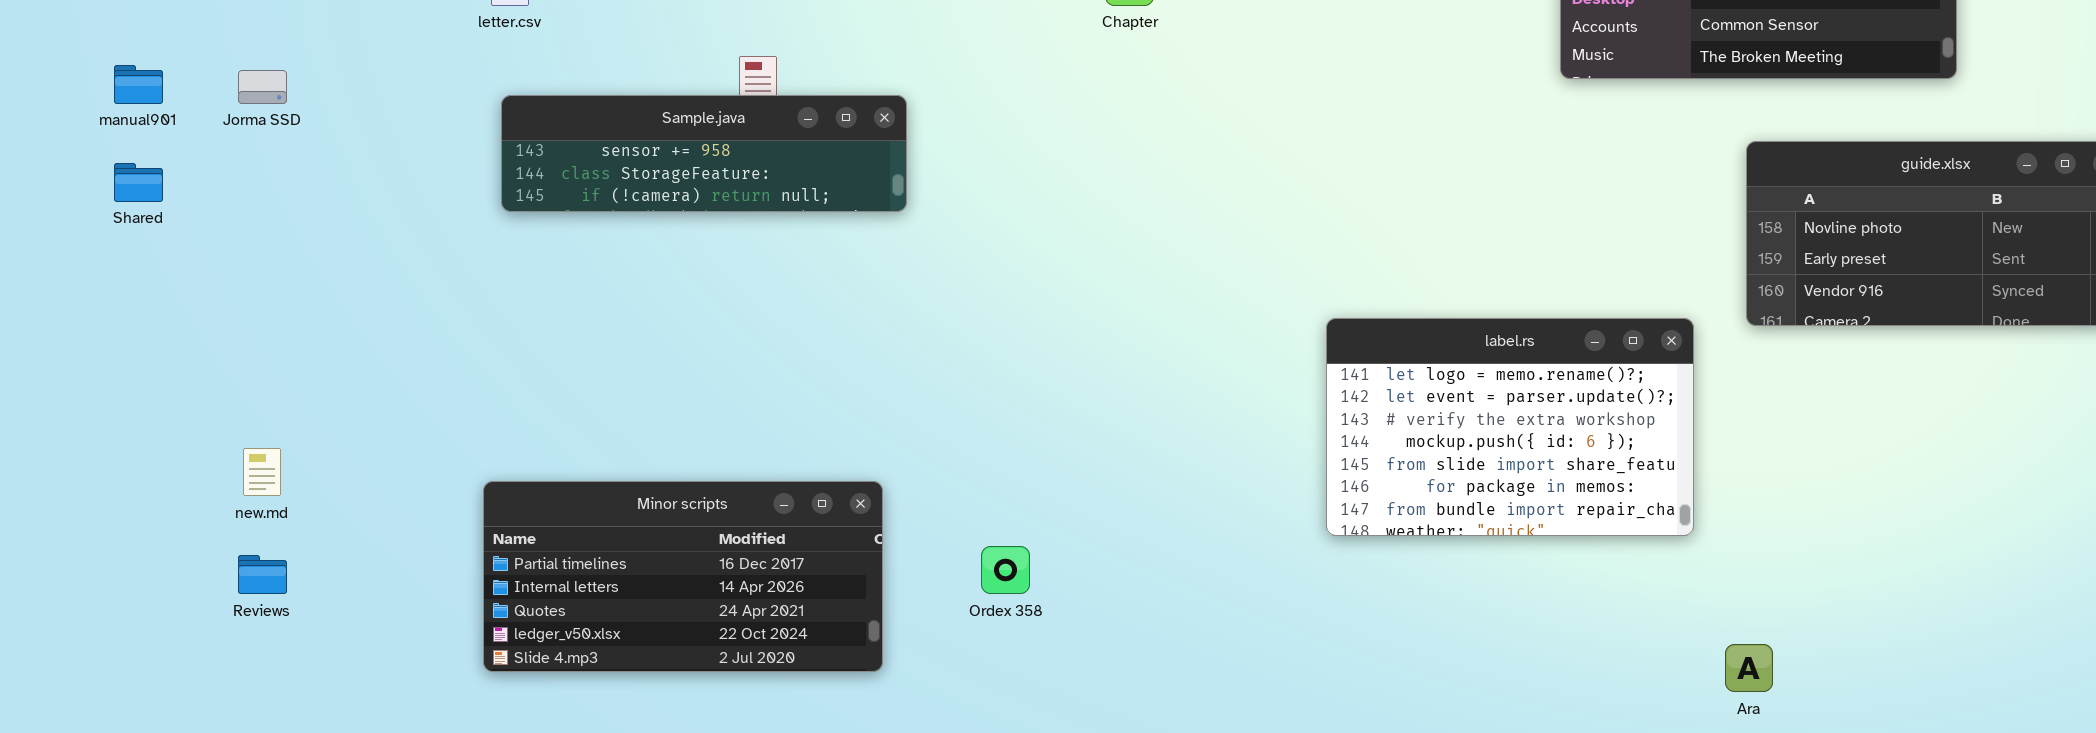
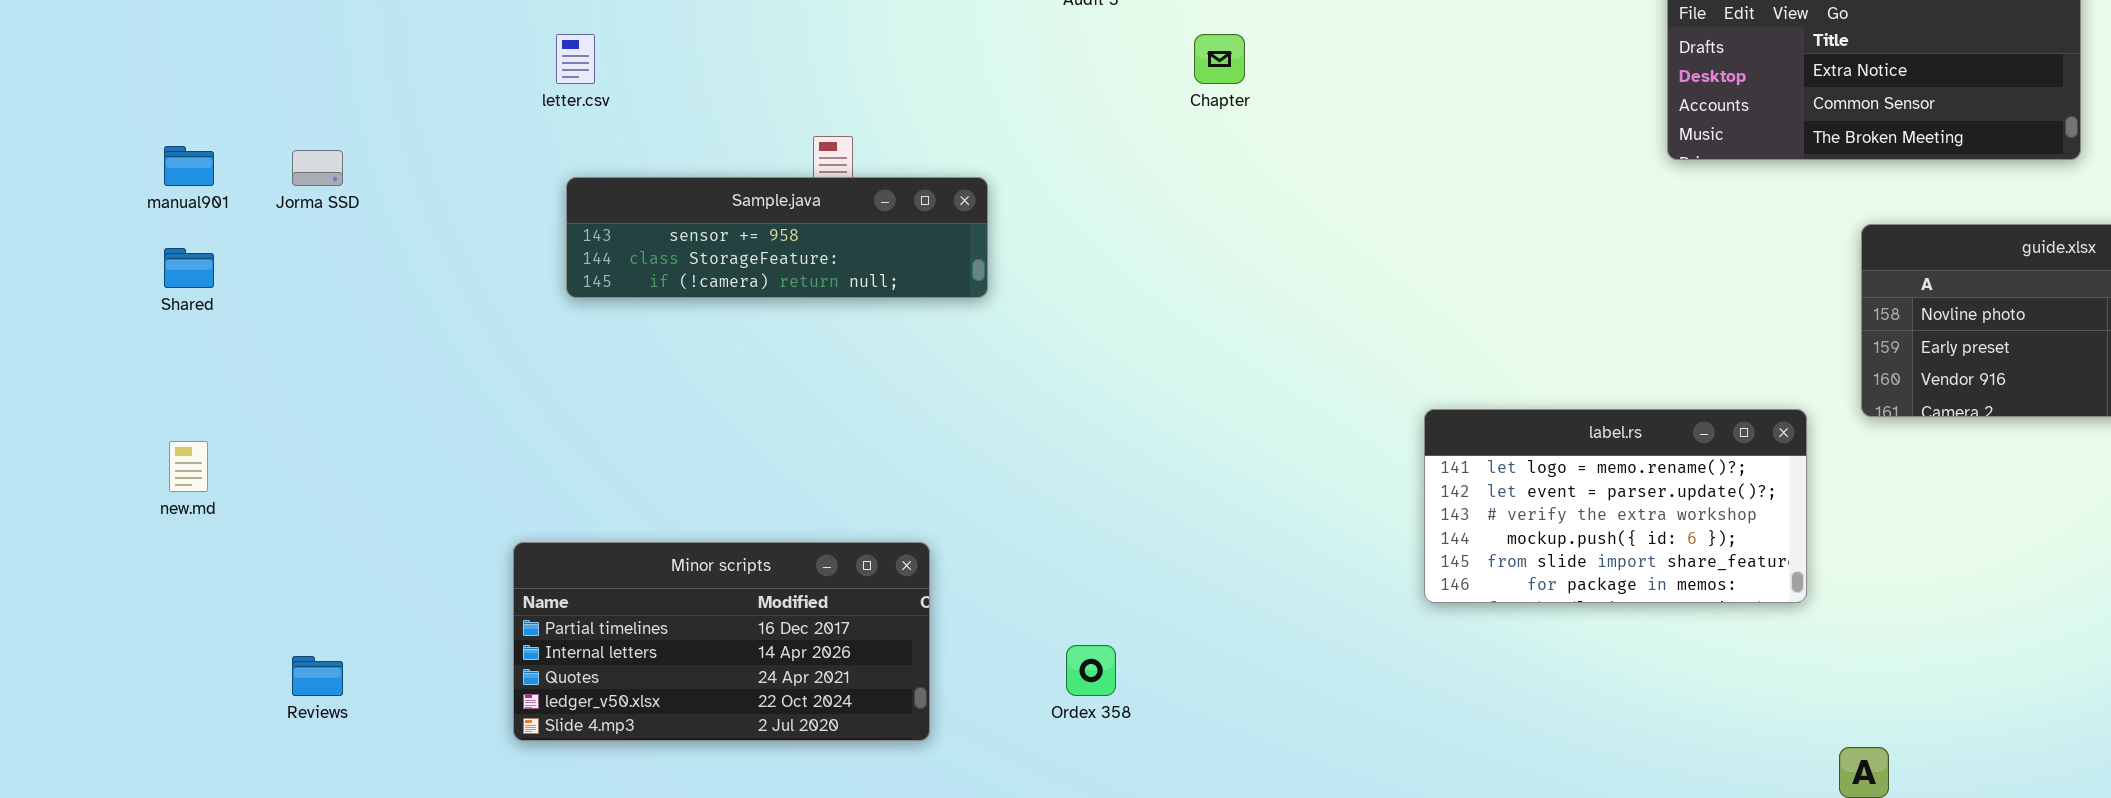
label.rs: [1326,318,1694,536] -> [1424,409,1807,603], resized
new.md: [243,448,281,496] -> [169,441,208,492], moved
Minor scripts: [483,481,883,672] -> [513,542,930,741], moved

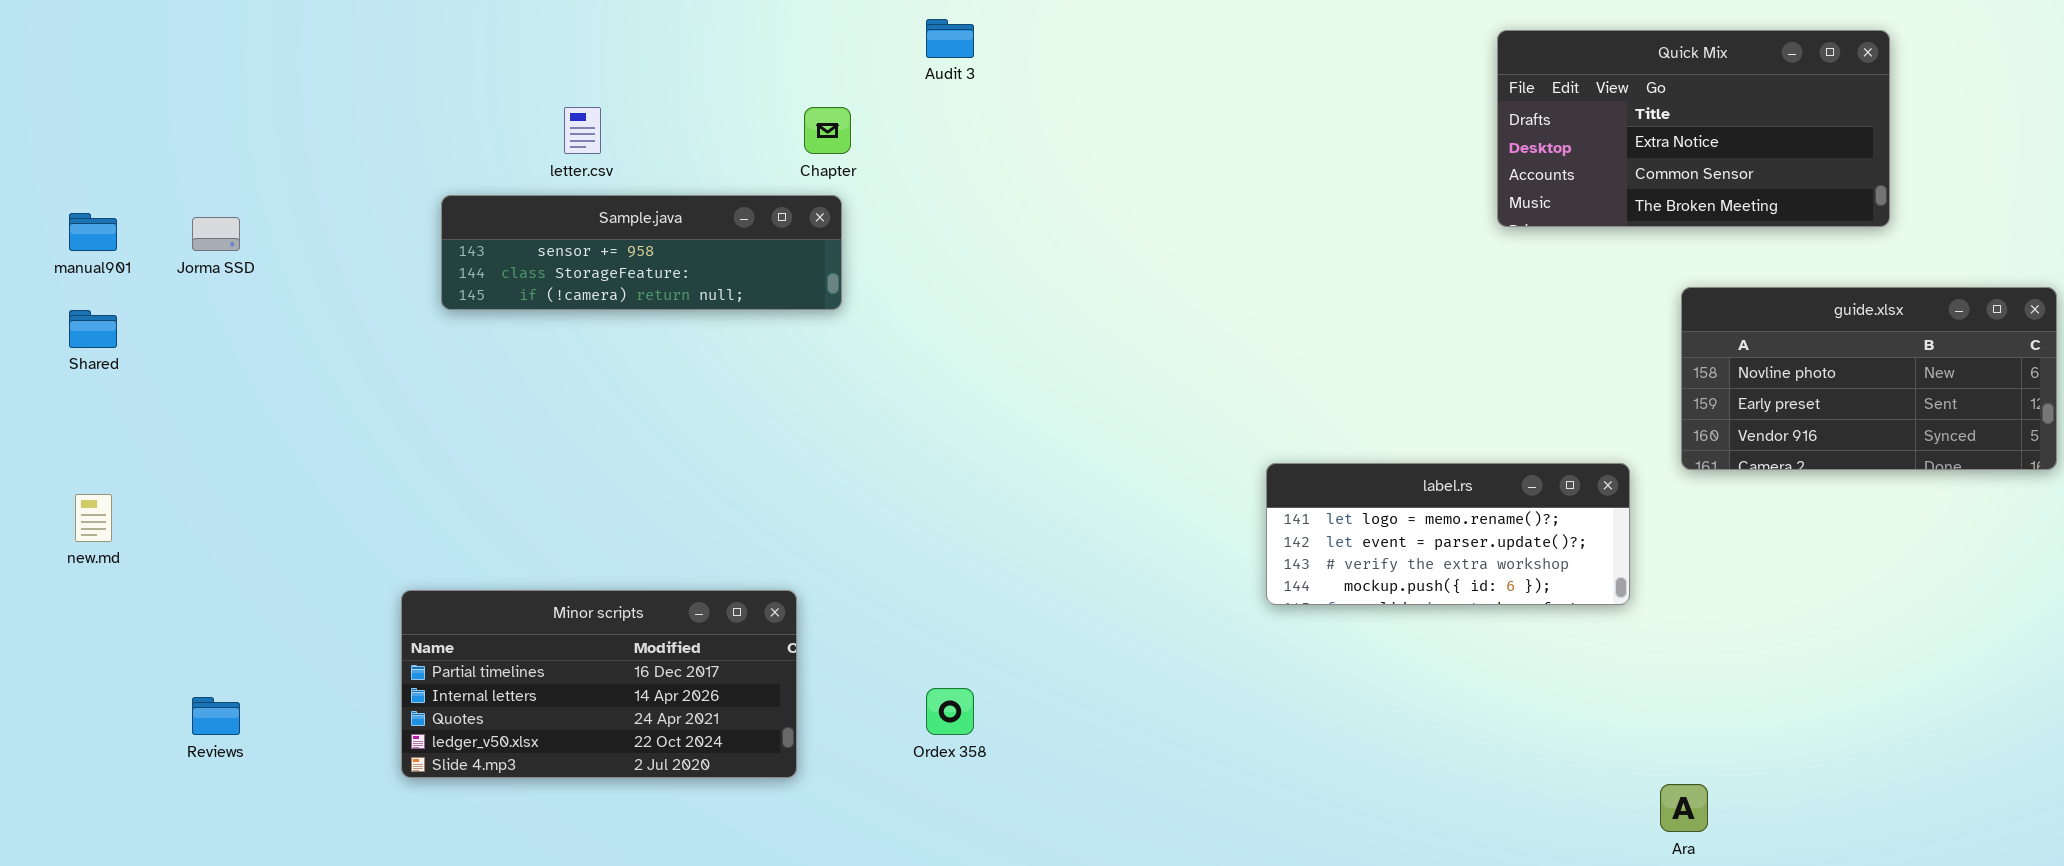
letter.csv: [556,34,595,84] -> [564,107,601,154], moved
Chapter: [1194,34,1245,84] -> [804,107,851,154], moved
Sample.java: [566,177,988,298] -> [441,195,842,310], moved
label.rs: [1424,409,1807,603] -> [1266,463,1630,605], resized

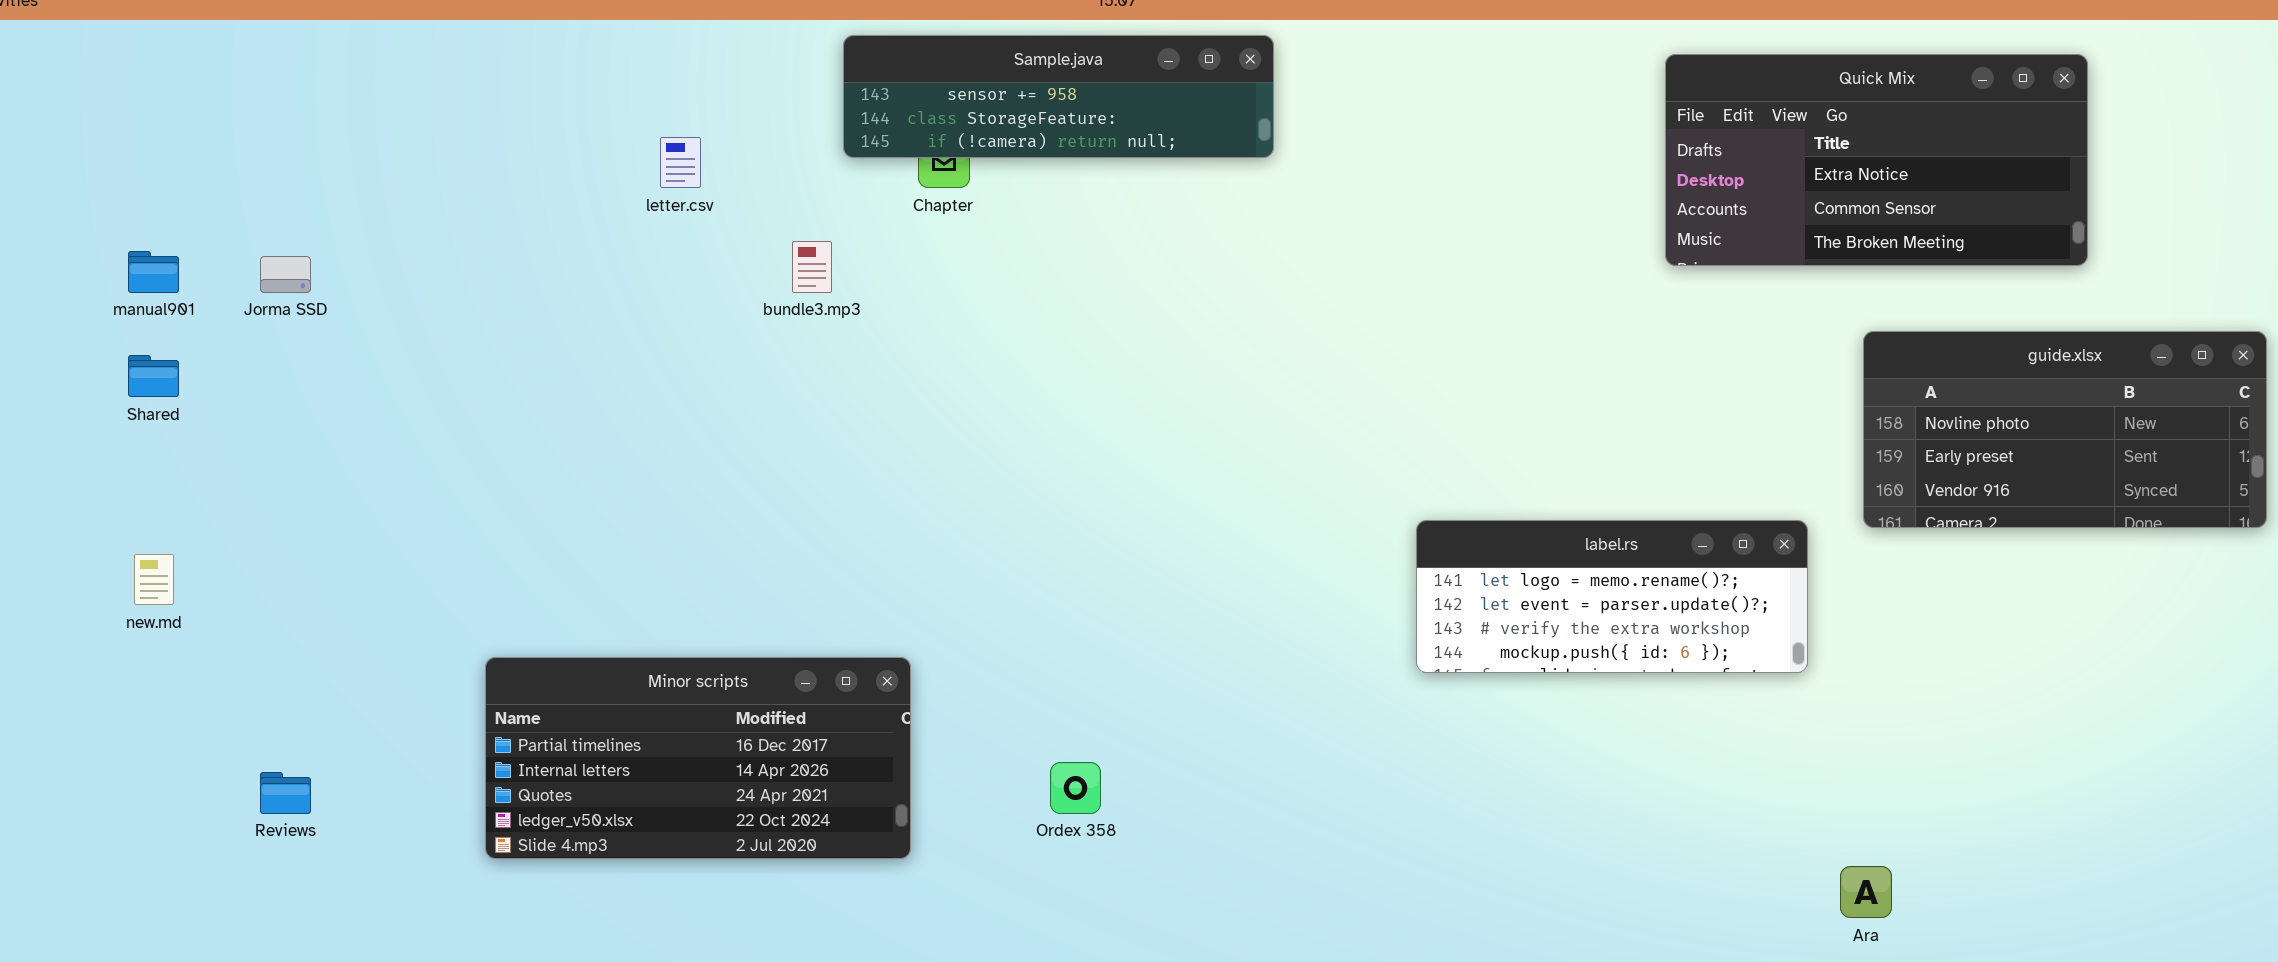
Sample.java: [441,195,842,310] -> [843,35,1274,158], moved

